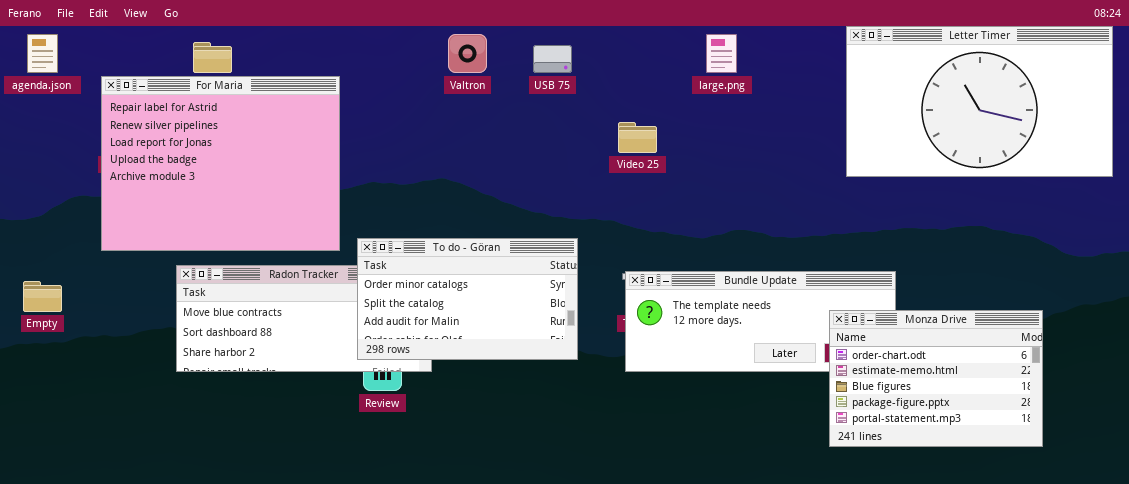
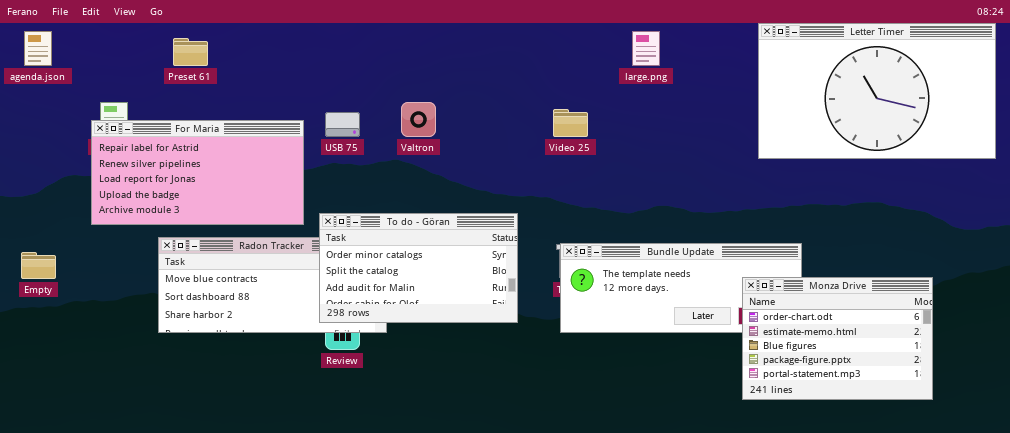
Valtron: [448,34,487,73] -> [401,102,436,137], moved
USB 75: [533,45,572,73] -> [325,112,360,137], moved
For Maria: [101,76,340,251] -> [91,120,304,225], resized

